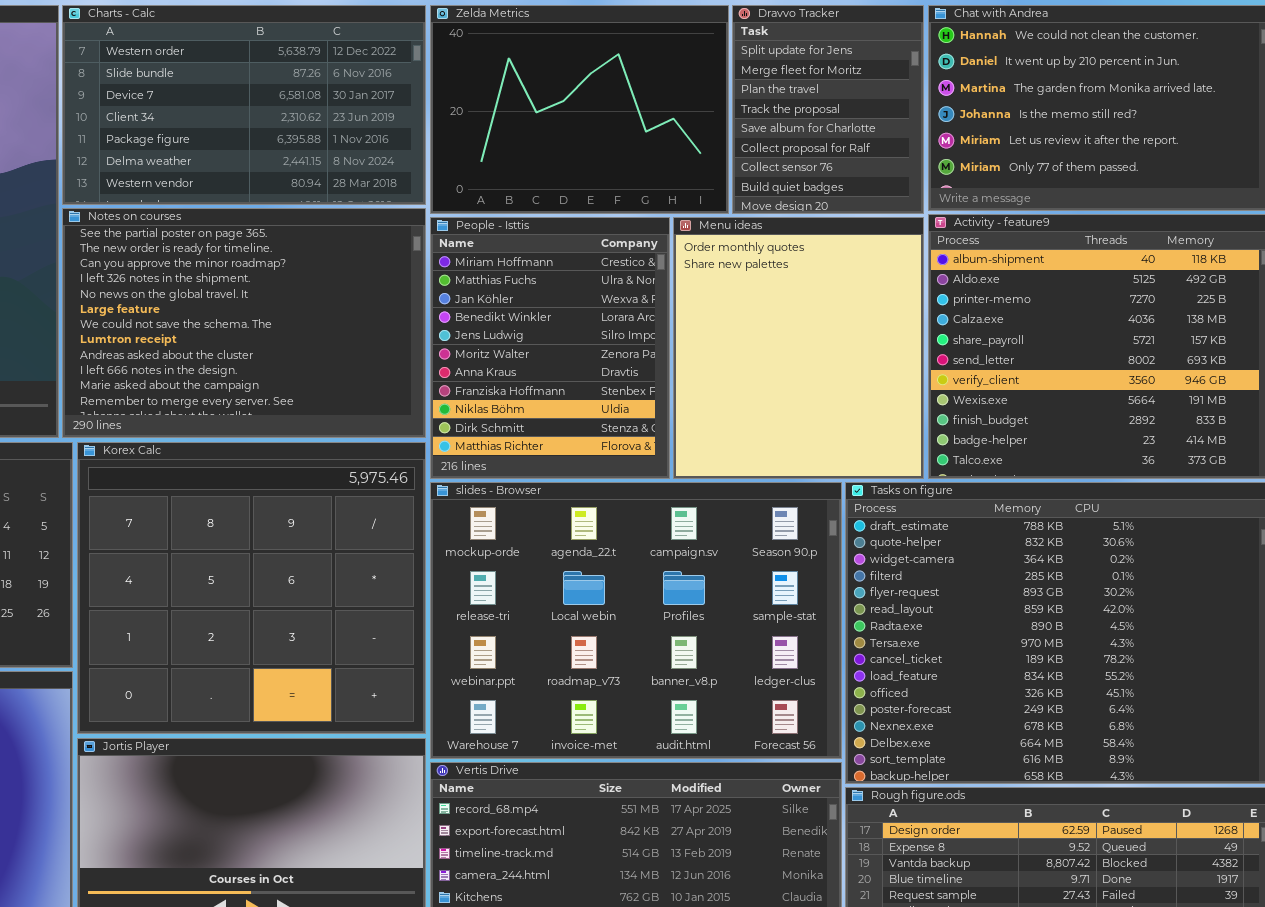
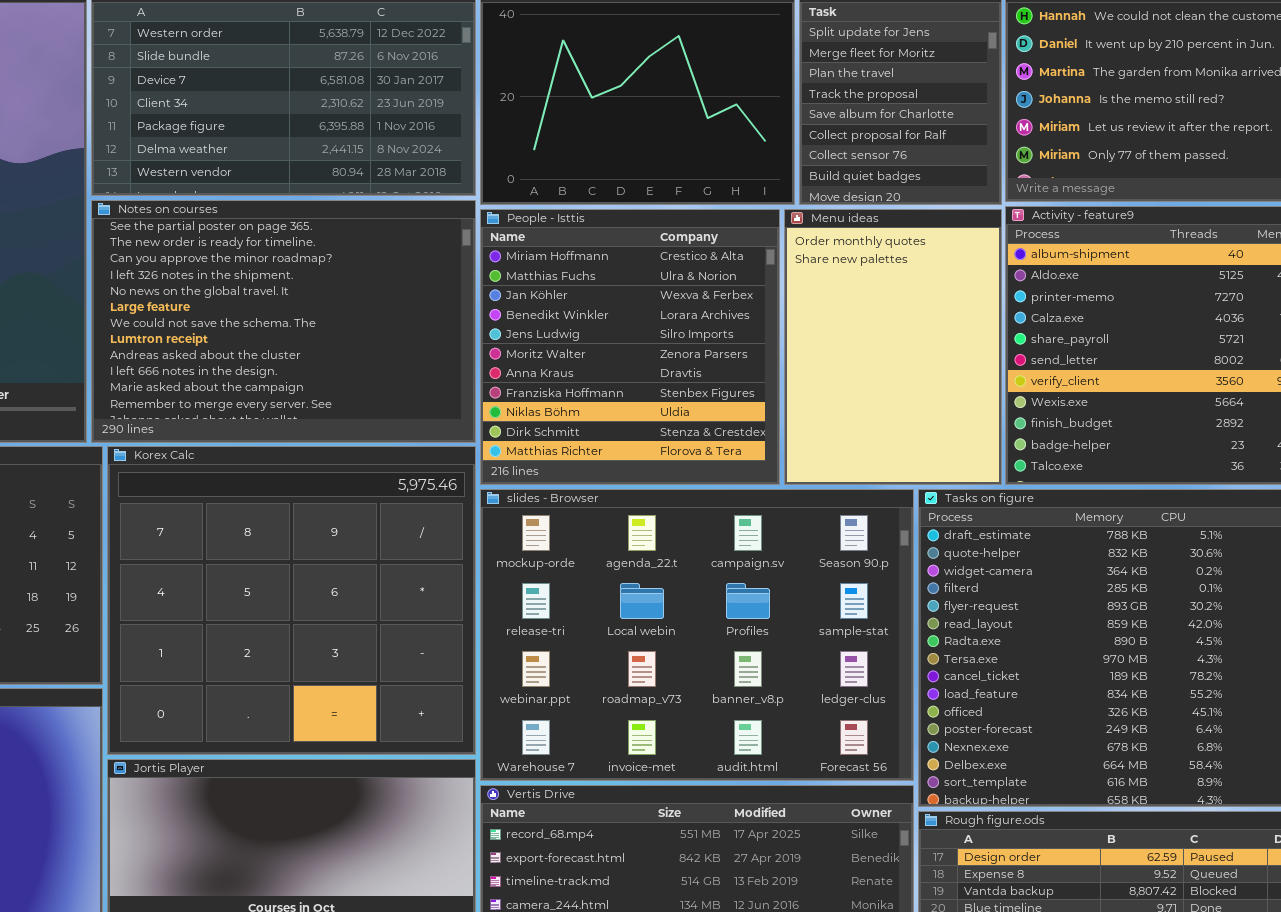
People - Isttis: [430,217,670,479] -> [480,209,780,485], resized
Menu ideas: [673,217,924,479] -> [784,209,1002,485], resized

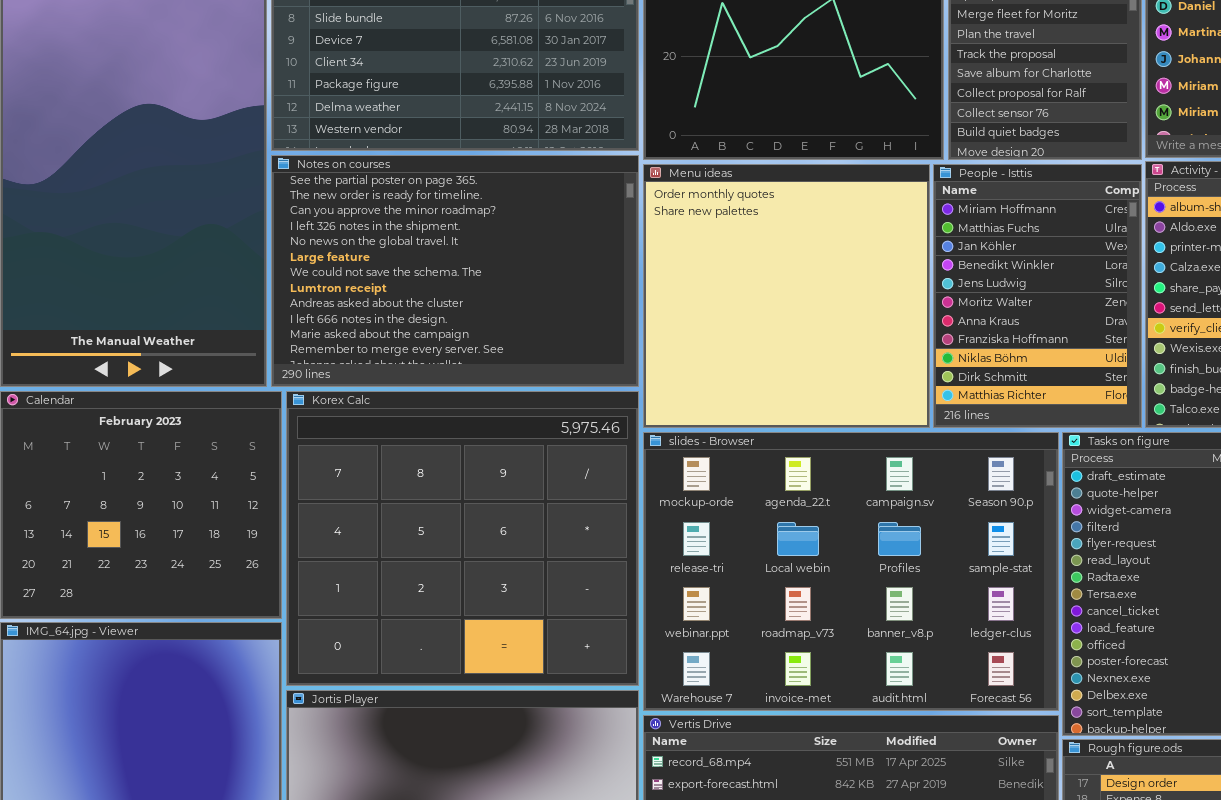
People - Isttis: [480,209,780,485] -> [933,164,1142,428], moved, resized
Menu ideas: [784,209,1002,485] -> [643,164,930,428], moved, resized

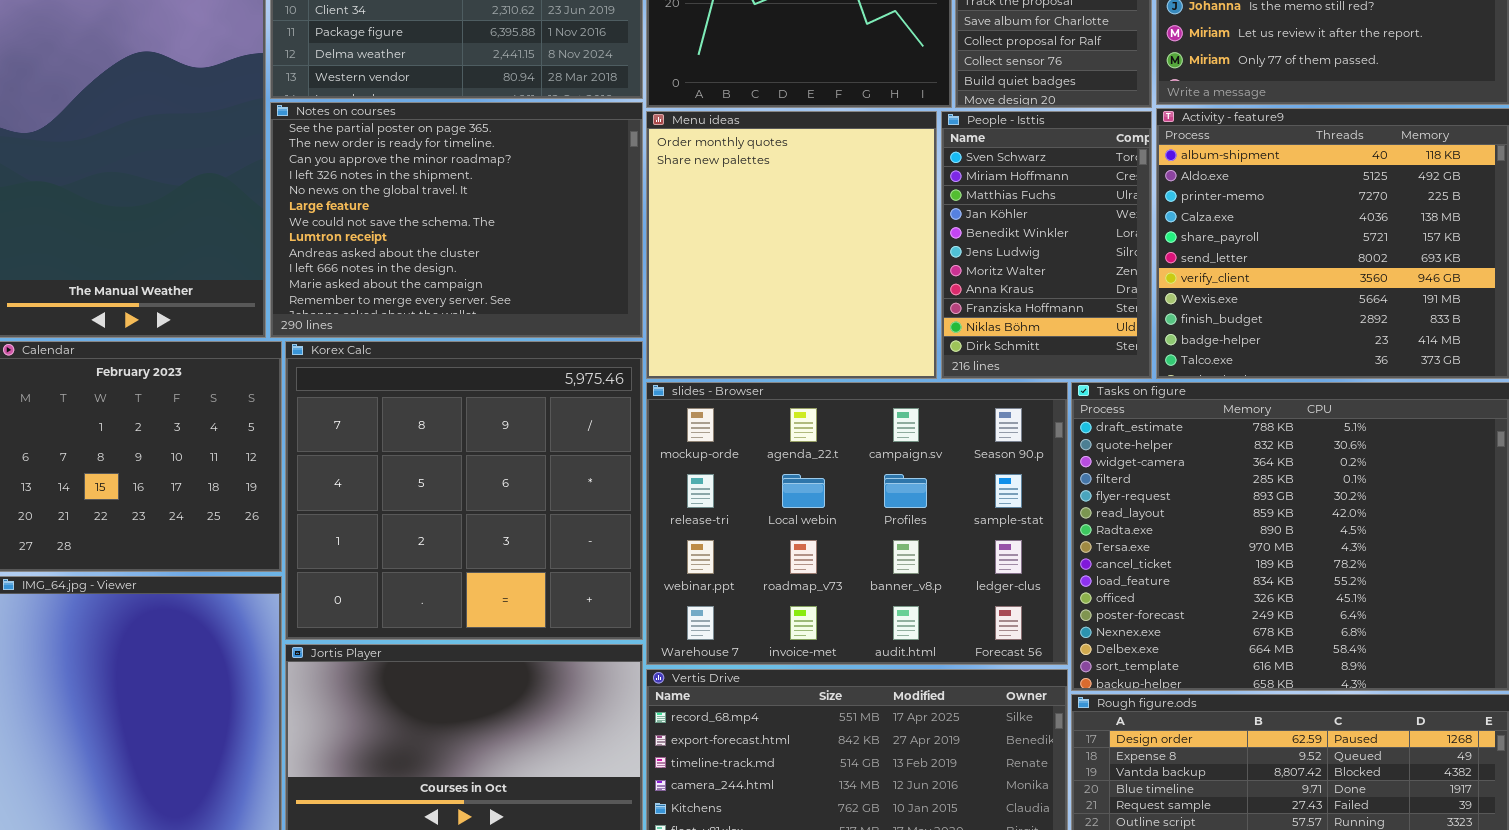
People - Isttis: [933,164,1142,428] -> [941,111,1152,379], scrolled up 1 row

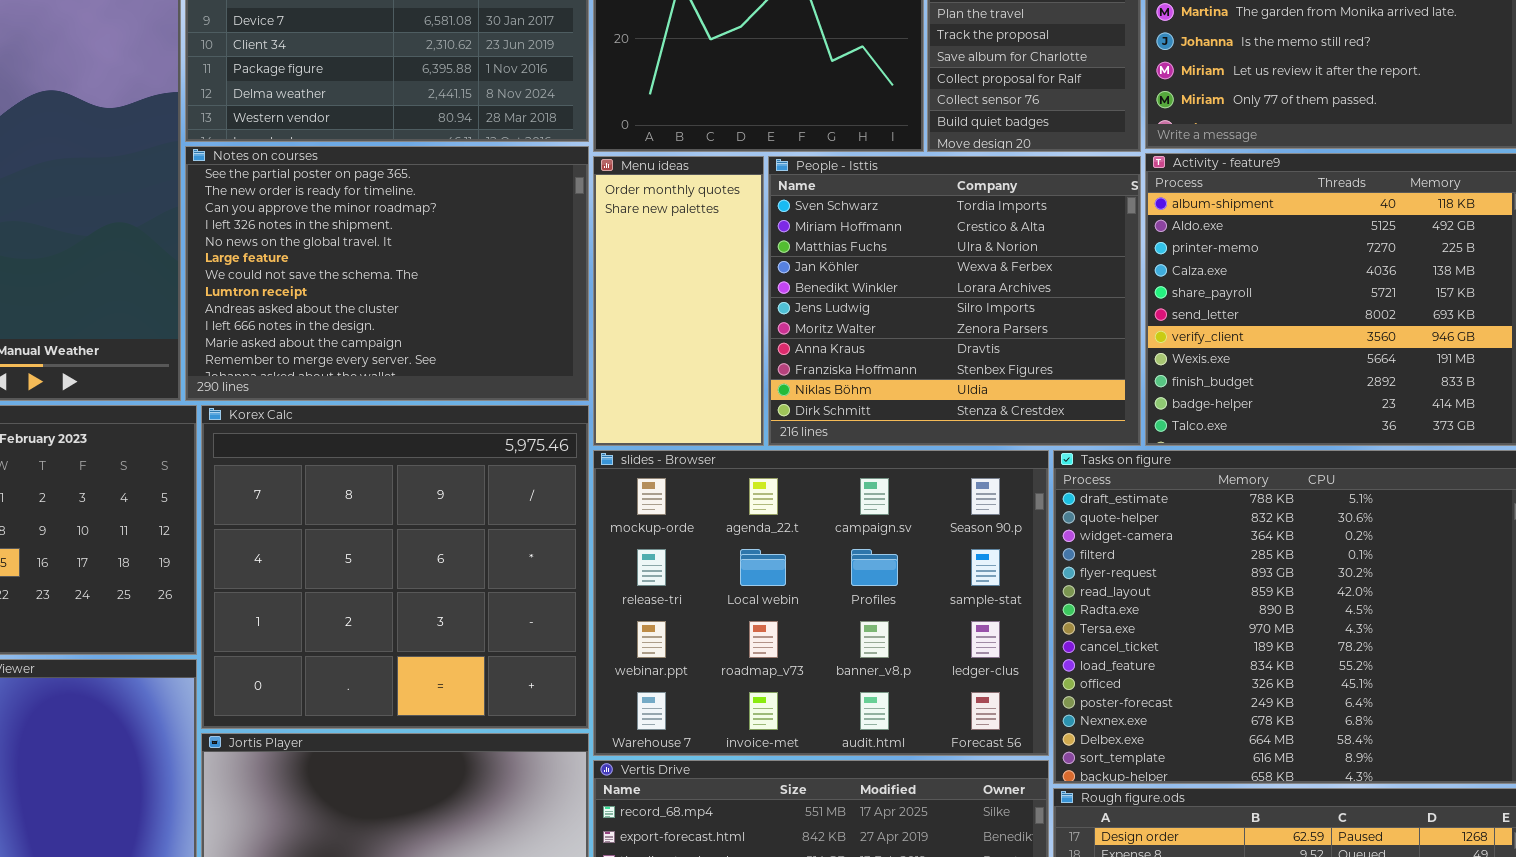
Menu ideas: [646,111,937,379] -> [593,156,764,446], resized
People - Isttis: [941,111,1152,379] -> [768,156,1141,446], resized

